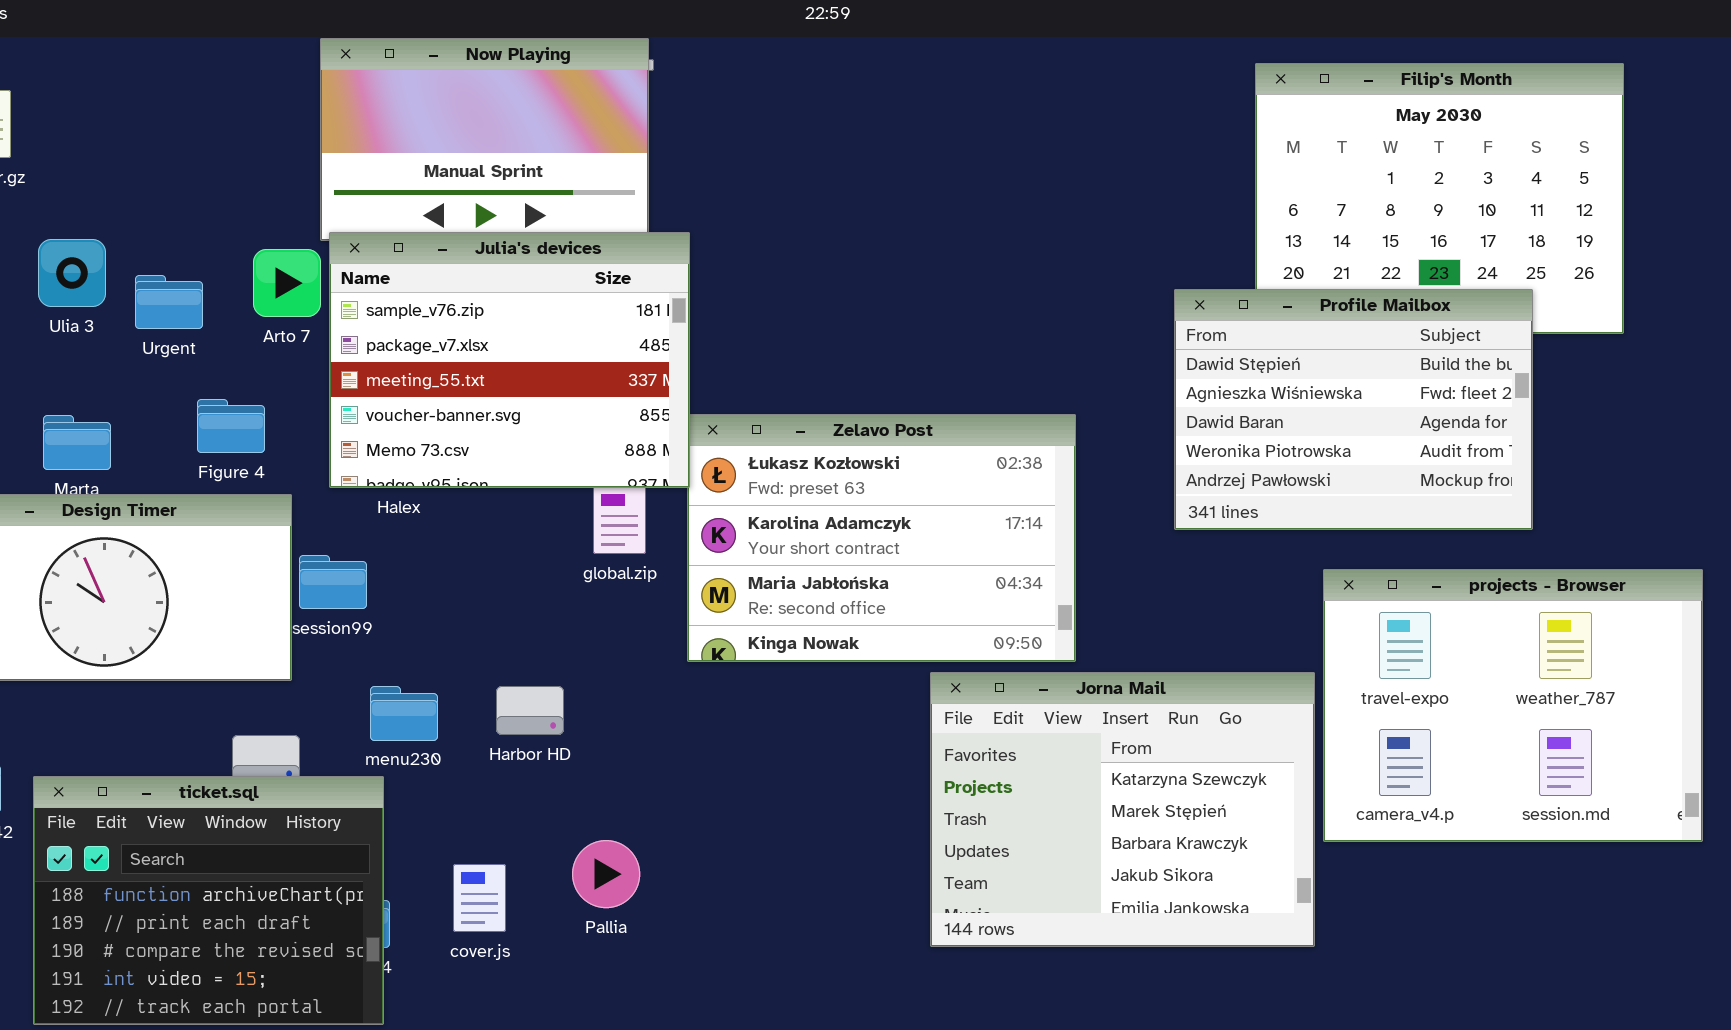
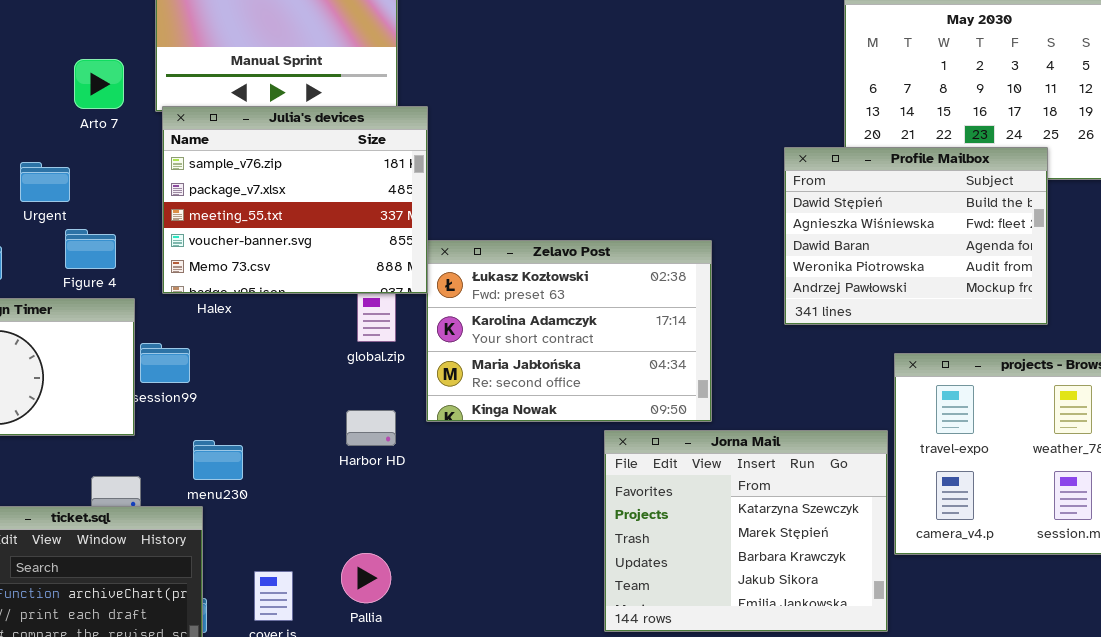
Arto 7: [253,249,321,317] -> [74,59,124,109], moved
Urgent: [135,275,203,329] -> [20,162,70,202], moved
Harbor HD: [496,686,564,735] -> [346,410,396,446], moved

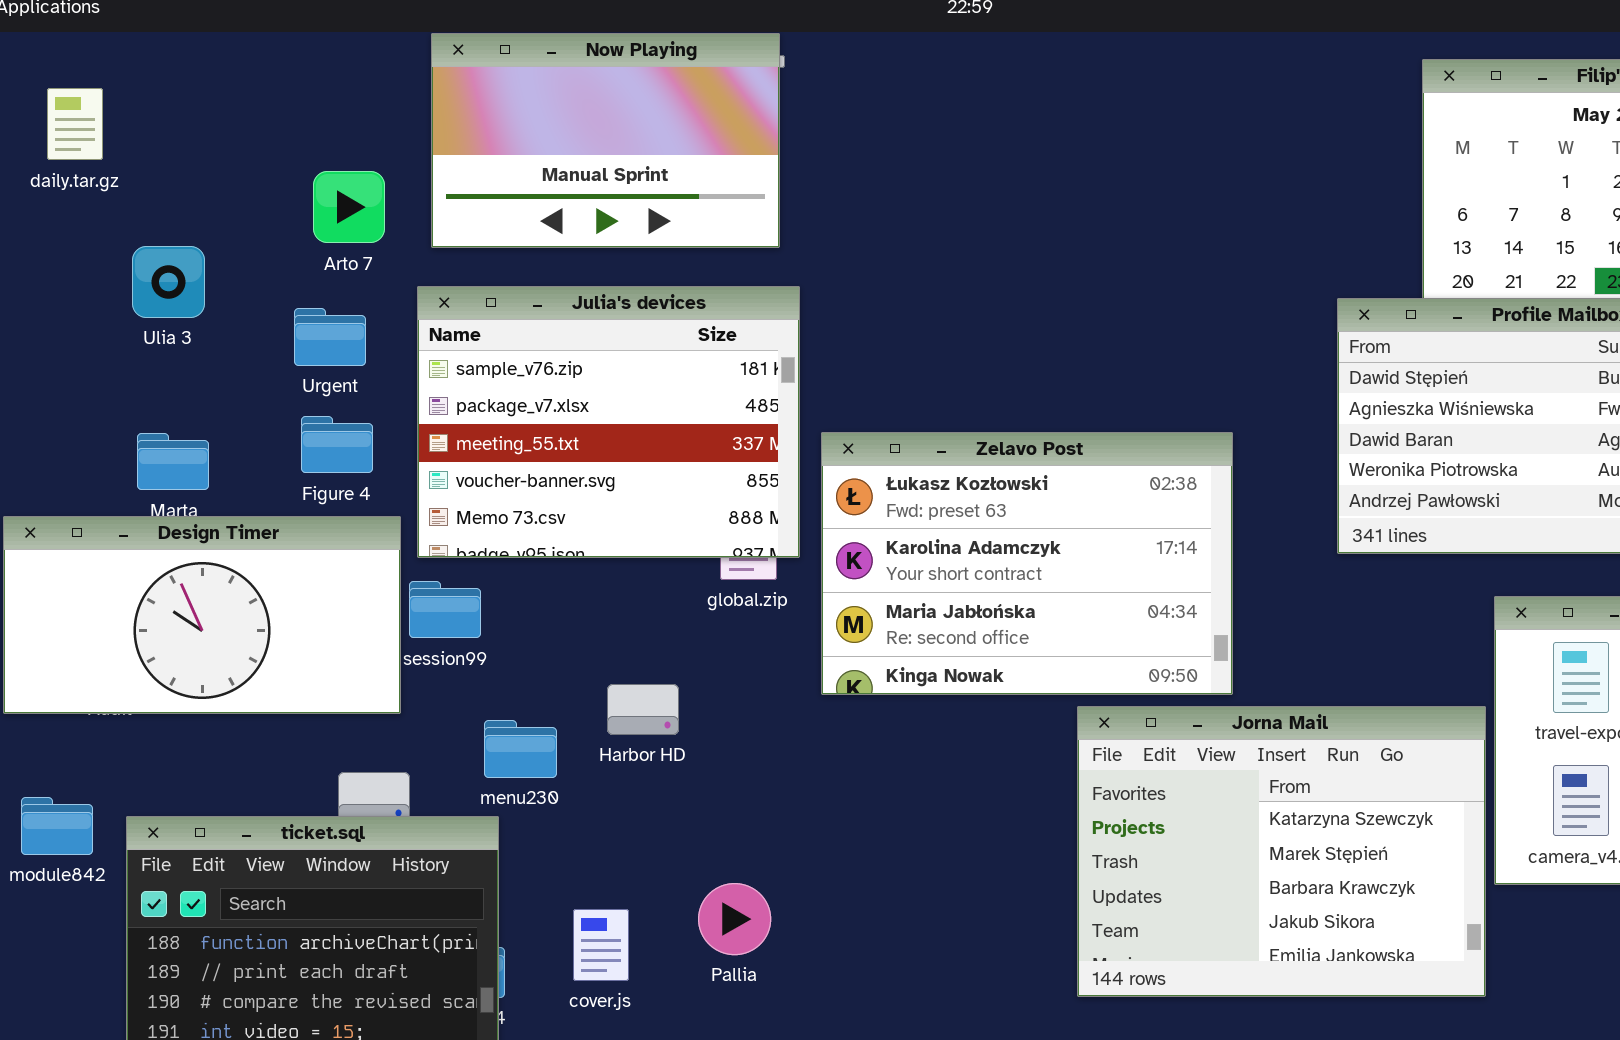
Julia's devices: [162,106,428,294] -> [417,286,800,558], moved
Urgent: [20,162,70,202] -> [294,308,366,366], moved
Harbor HD: [346,410,396,446] -> [607,684,679,735], moved

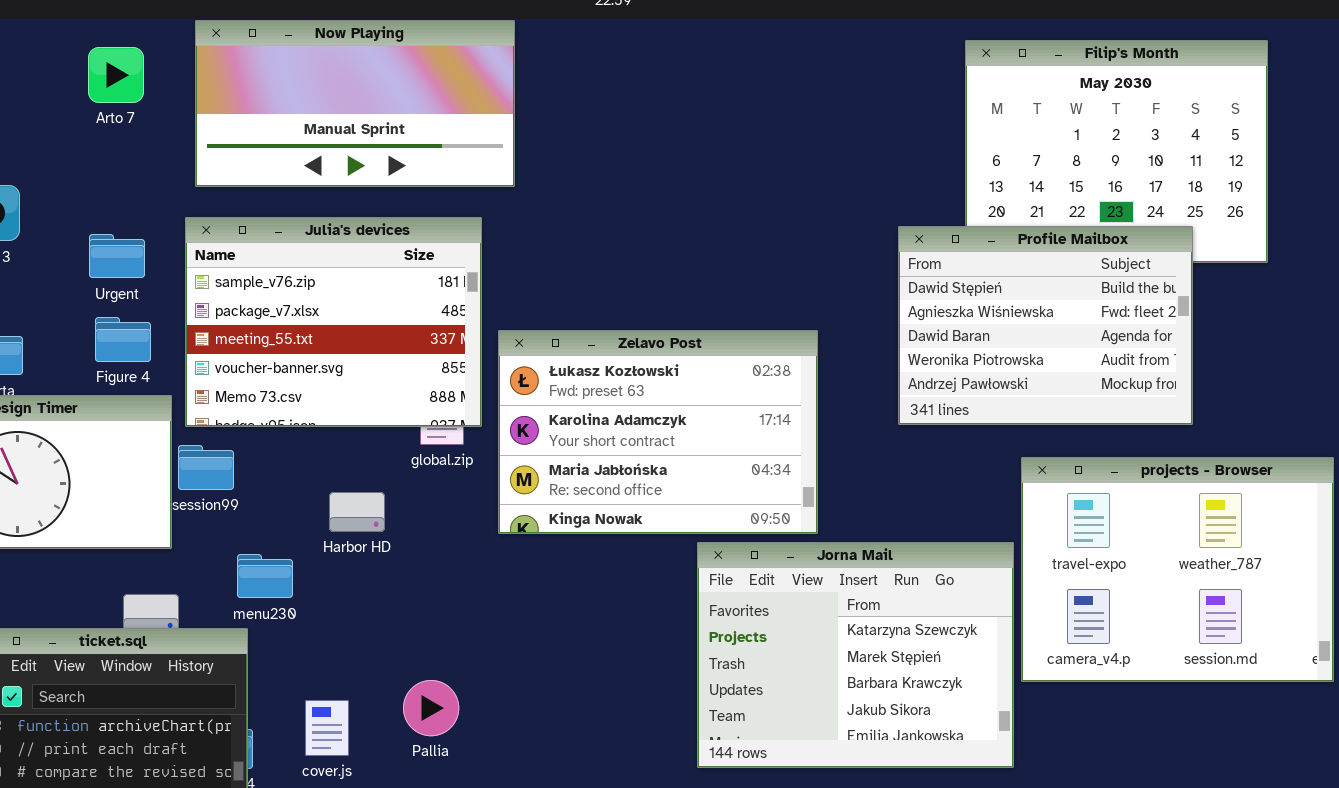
Now Playing: [431,33,780,248] -> [195,20,515,187], resized
Arto 7: [313,171,385,243] -> [88,47,144,103], moved
Harbor HD: [607,684,679,735] -> [329,492,385,532], moved

